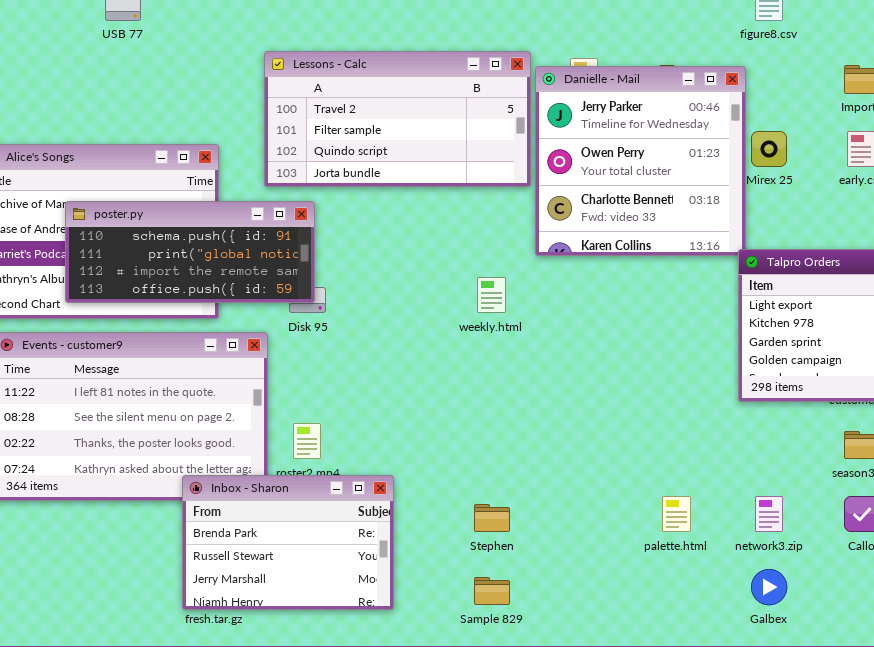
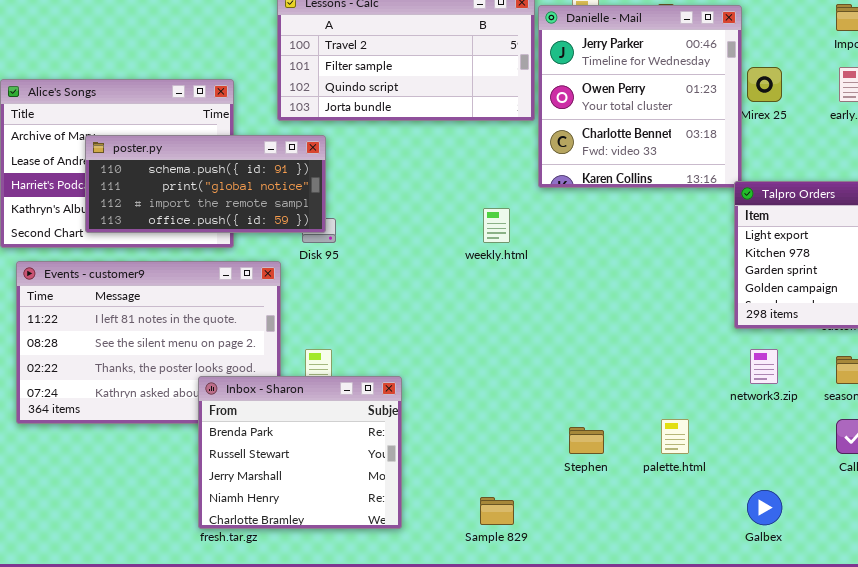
Inbox - Sharon: [182,475,394,610] -> [198,376,402,529], resized
network3.zip: [755,496,783,532] -> [750,349,778,384], moved
Stephen: [474,504,510,532] -> [569,427,604,454], moved

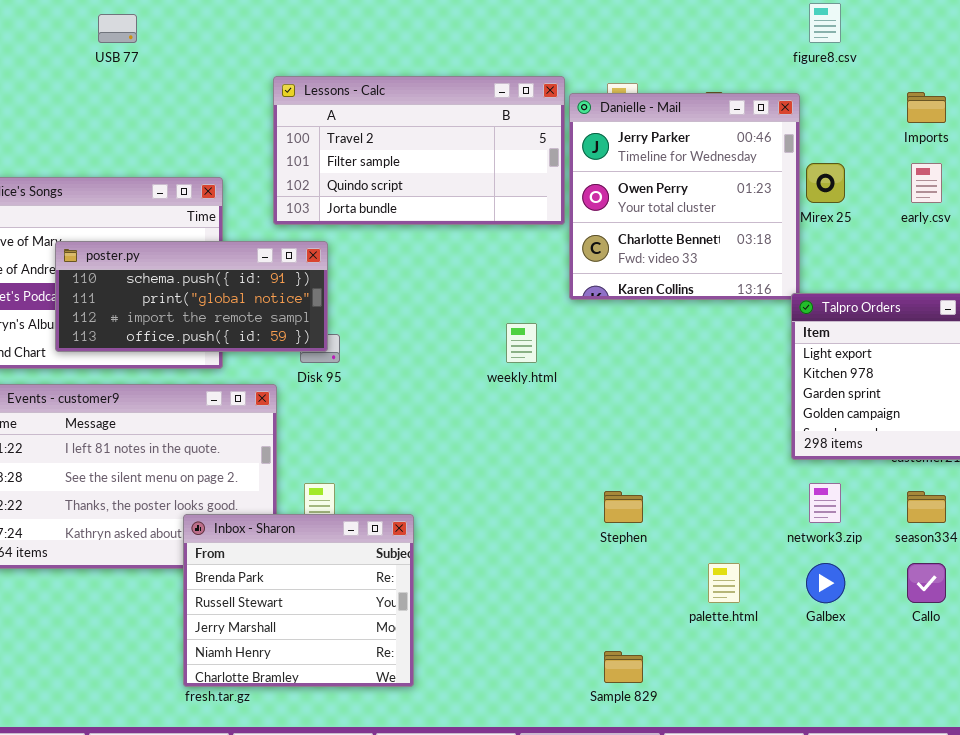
Stephen: [569,427,604,454] -> [604,491,643,523], moved
Galbex: [747,490,782,525] -> [806,563,845,603], moved
Sample 829: [480,497,514,525] -> [604,651,643,683], moved

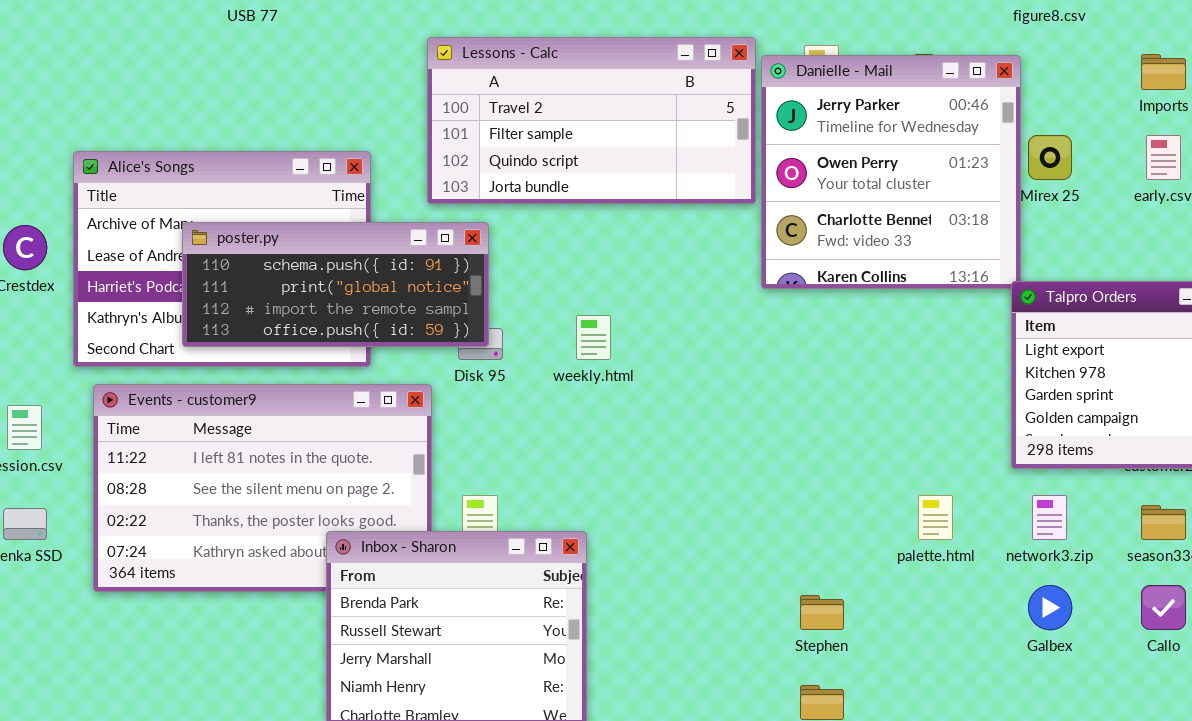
weekly.html: [506,323,537,363] -> [576,315,611,360], moved
Stephen: [604,491,643,523] -> [800,595,844,630], moved
palette.html: [708,563,740,603] -> [918,495,953,540], moved

